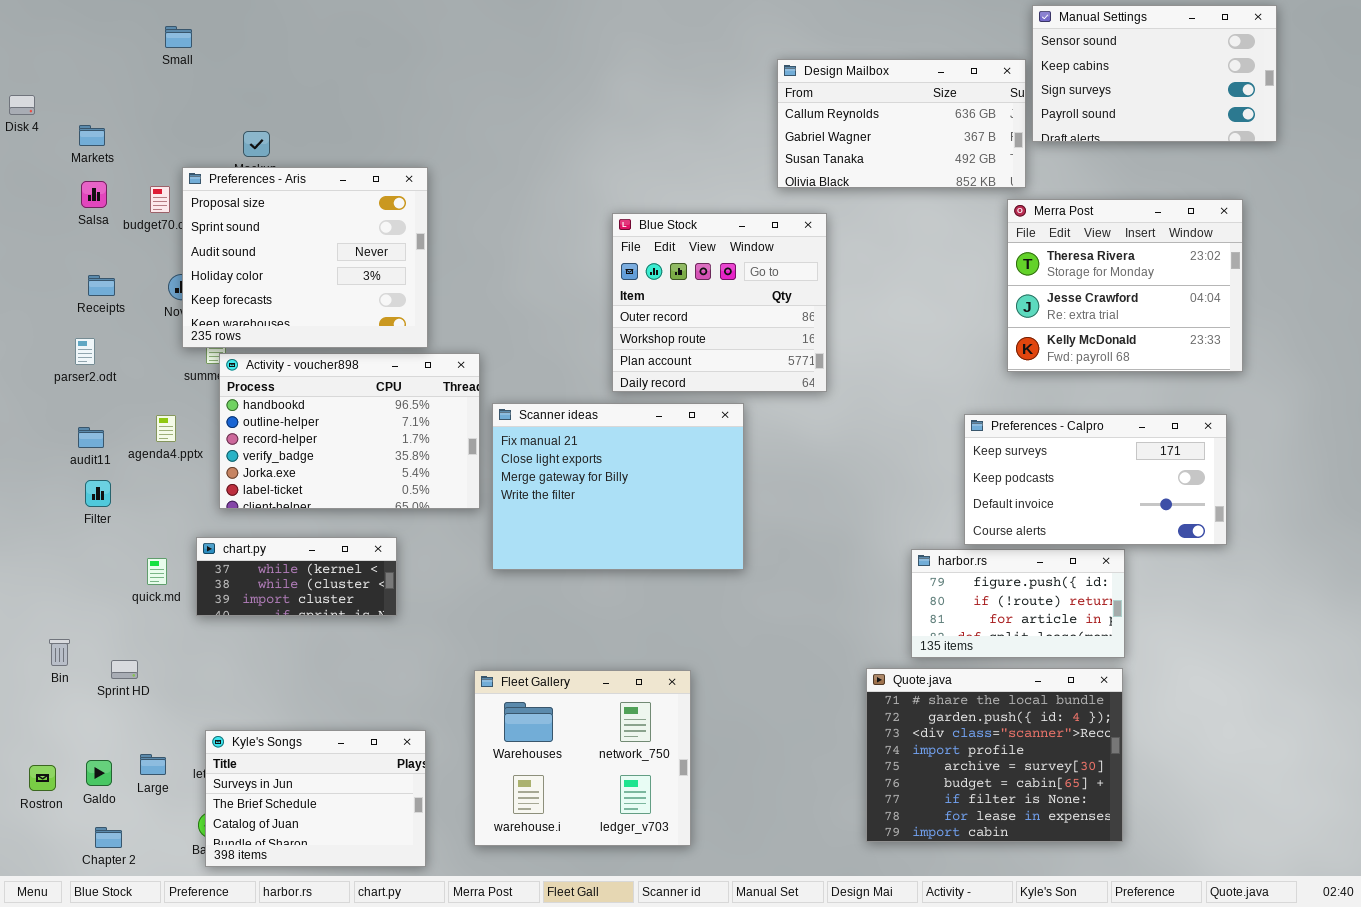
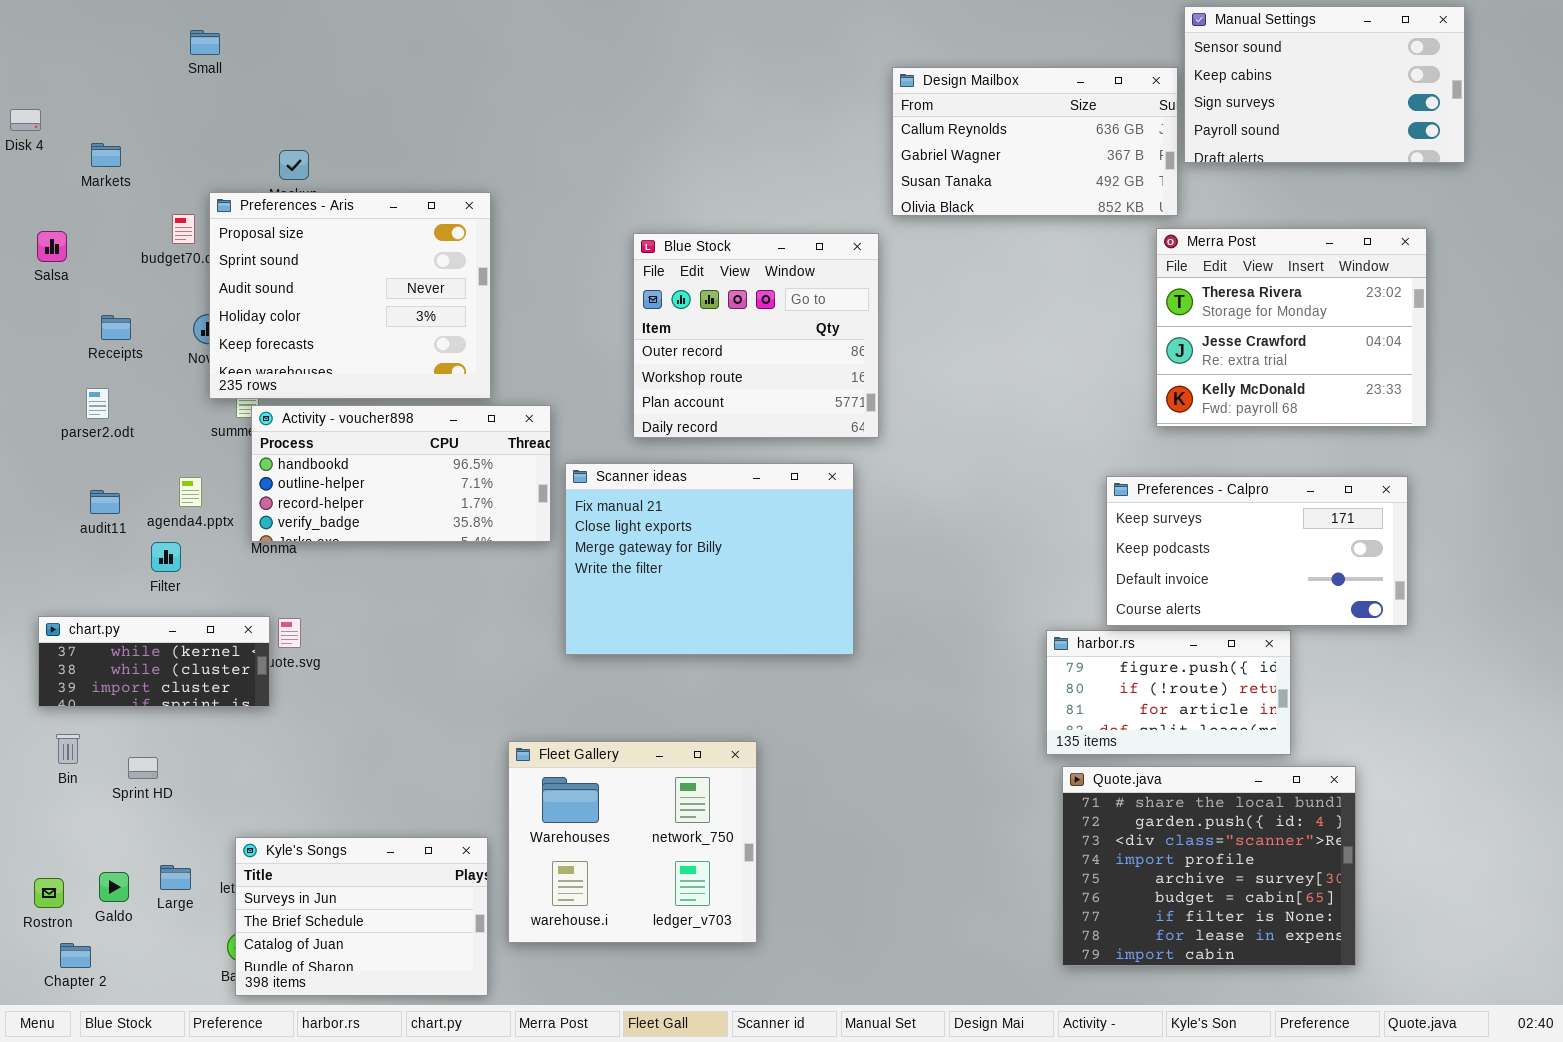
Salsa: [81,181,107,208] -> [37,231,67,262], moved
Blue Stock: [612,213,827,392] -> [633,233,879,438], moved
Activity - voucher898: [219,353,480,509] -> [251,405,551,542], resized
Filter: [85,480,111,507] -> [151,542,181,572], moved
chart.py: [196,537,397,616] -> [38,616,270,707], moved
Quote.java: [866,668,1123,842] -> [1062,766,1356,966], moved
Fleet Gallery: [474,670,691,846] -> [508,741,757,943], moved
Chapter 2: [95,827,122,848] -> [60,943,91,968], moved

